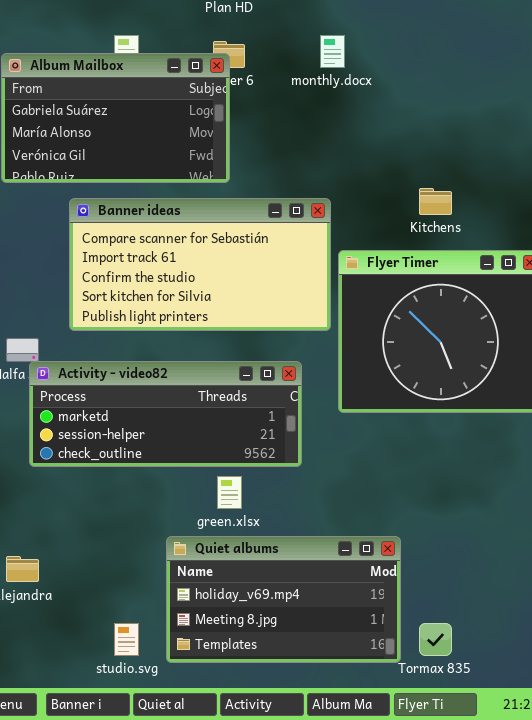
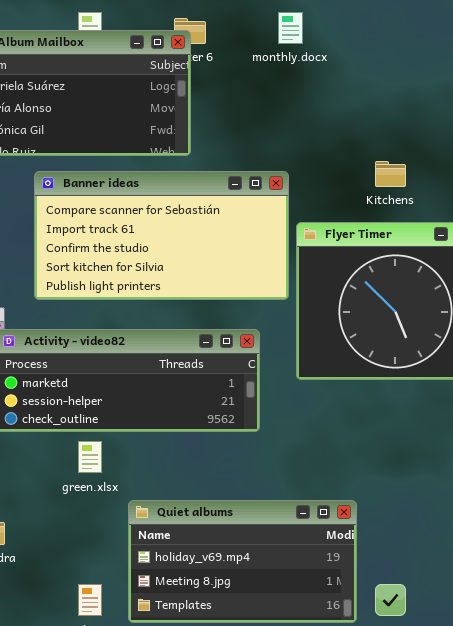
green.xlsx: [217,476,242,509] -> [78,441,102,473], moved

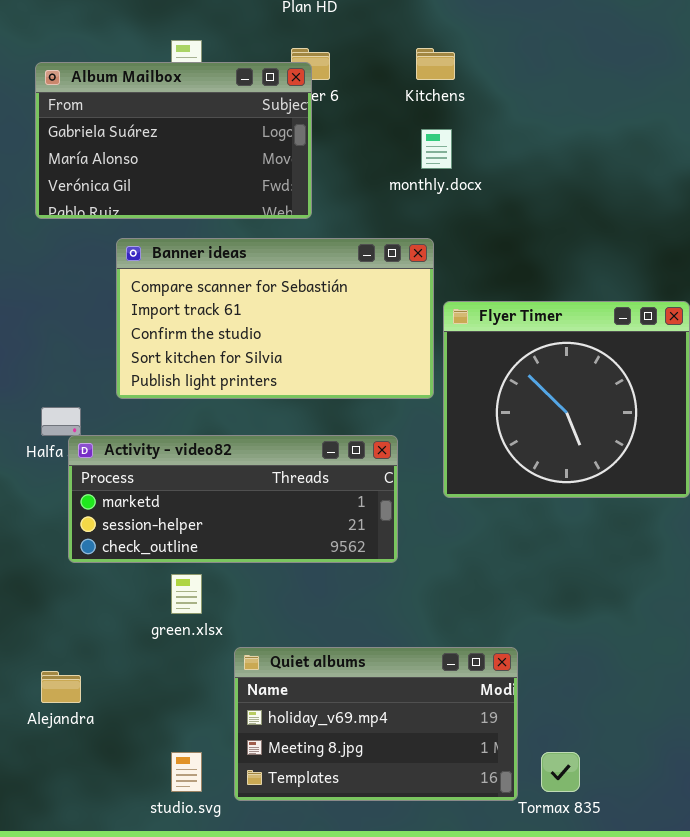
monthly.docx: [278,12,303,44] -> [421,129,452,169], moved
Kitchens: [375,161,406,187] -> [416,48,455,80], moved

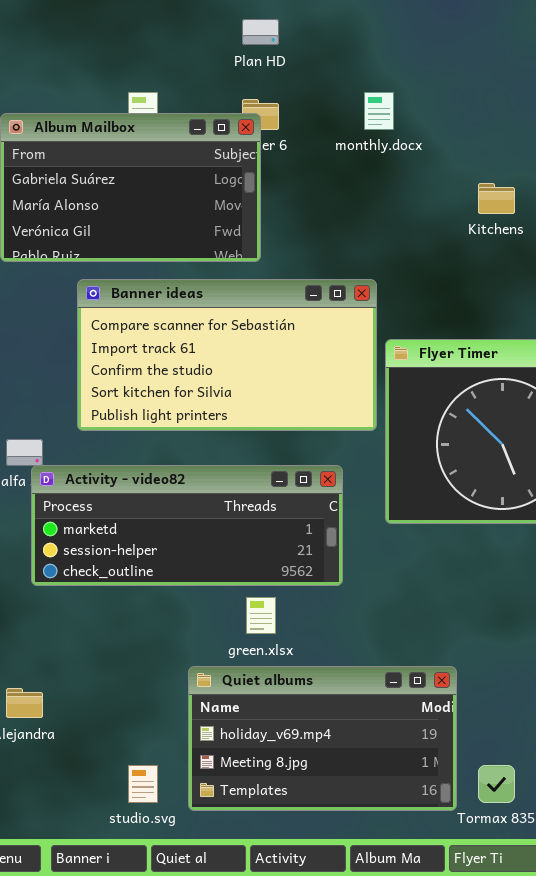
Kitchens: [416,48,455,80] -> [478,183,515,214], moved
monthly.docx: [421,129,452,169] -> [364,92,394,130], moved
green.xlsx: [171,574,202,614] -> [246,597,276,634], moved

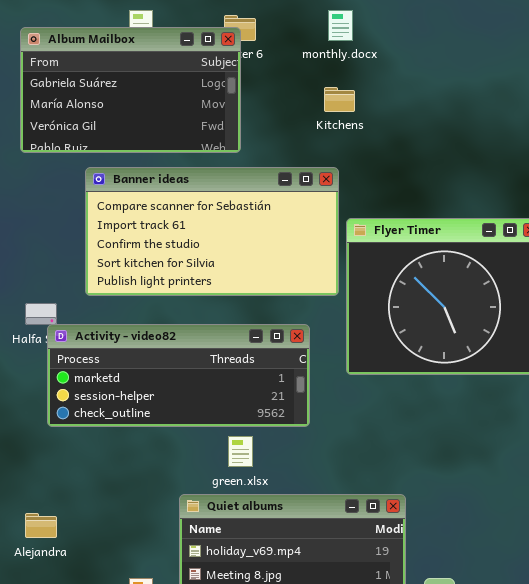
Kitchens: [478,183,515,214] -> [324,87,355,112], moved

